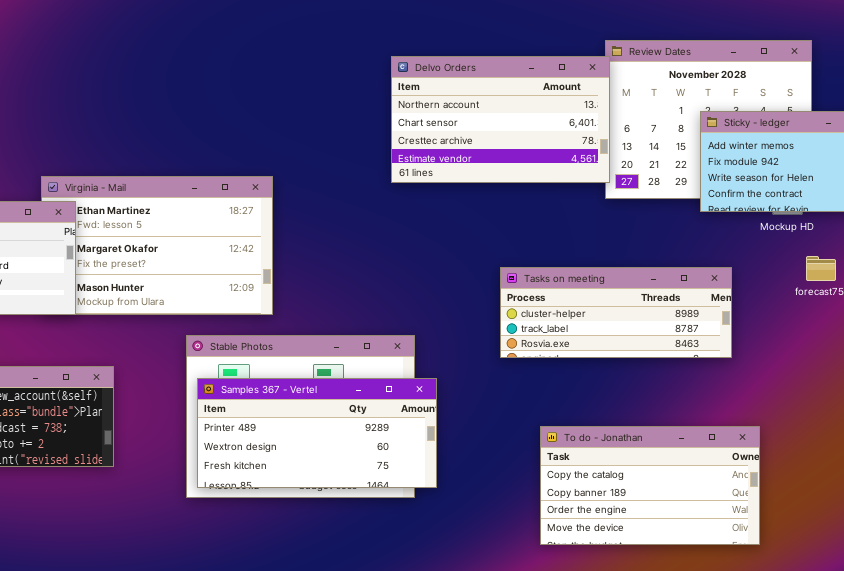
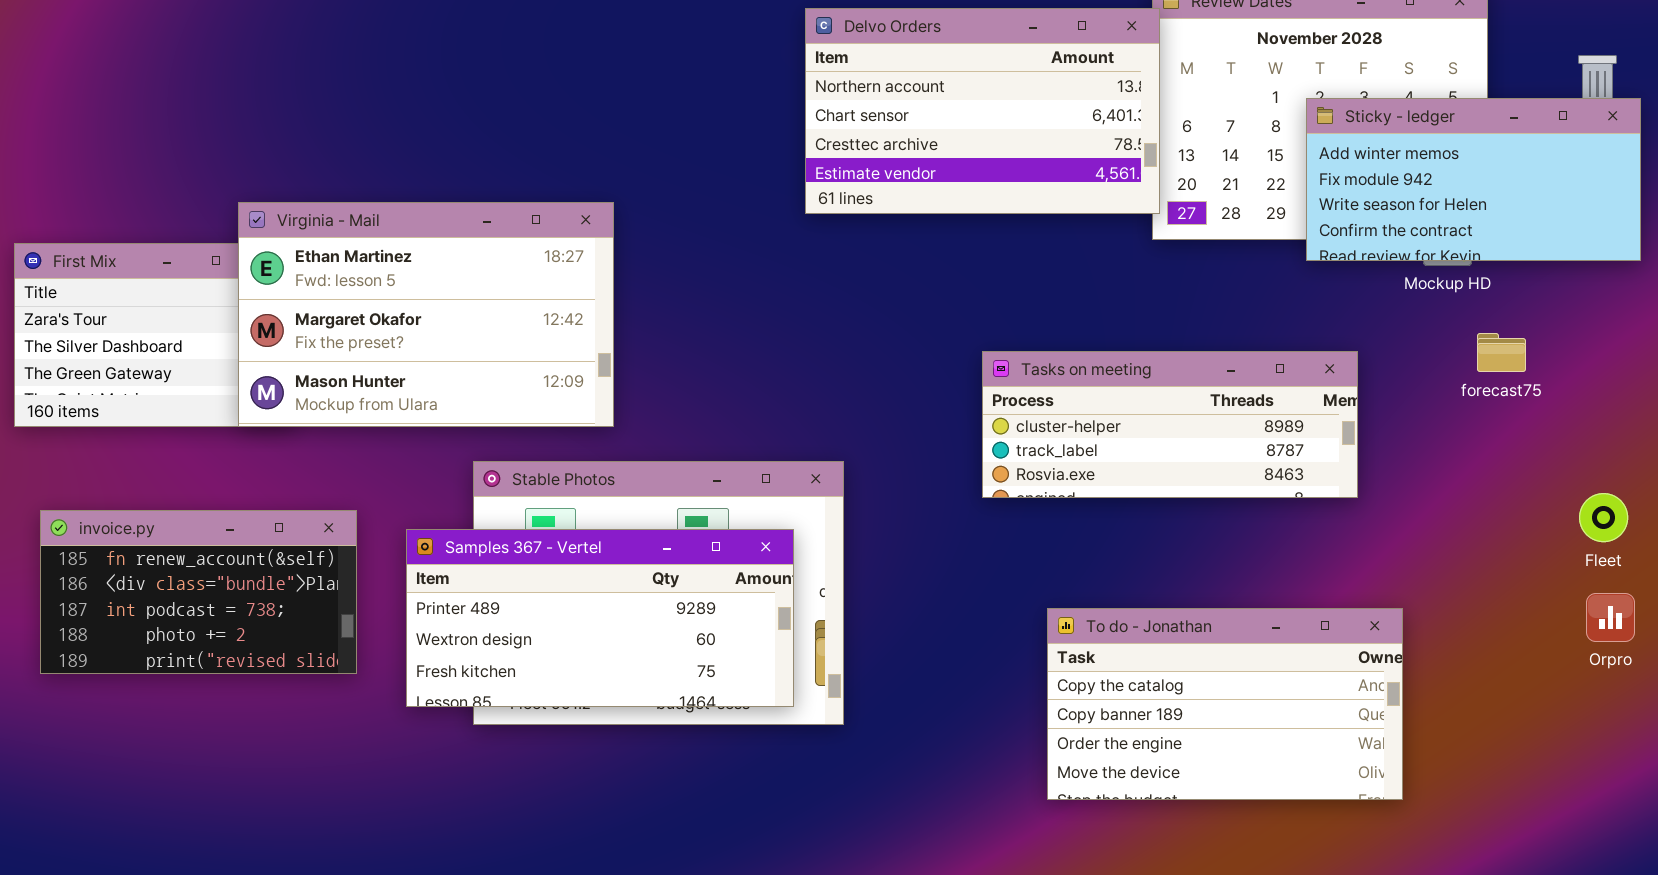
Virginia - Mail: [41,176,273,315] -> [238,202,614,427], raised
Samples 367 - Vertel: [197,378,437,488] -> [406,529,794,707], moved

